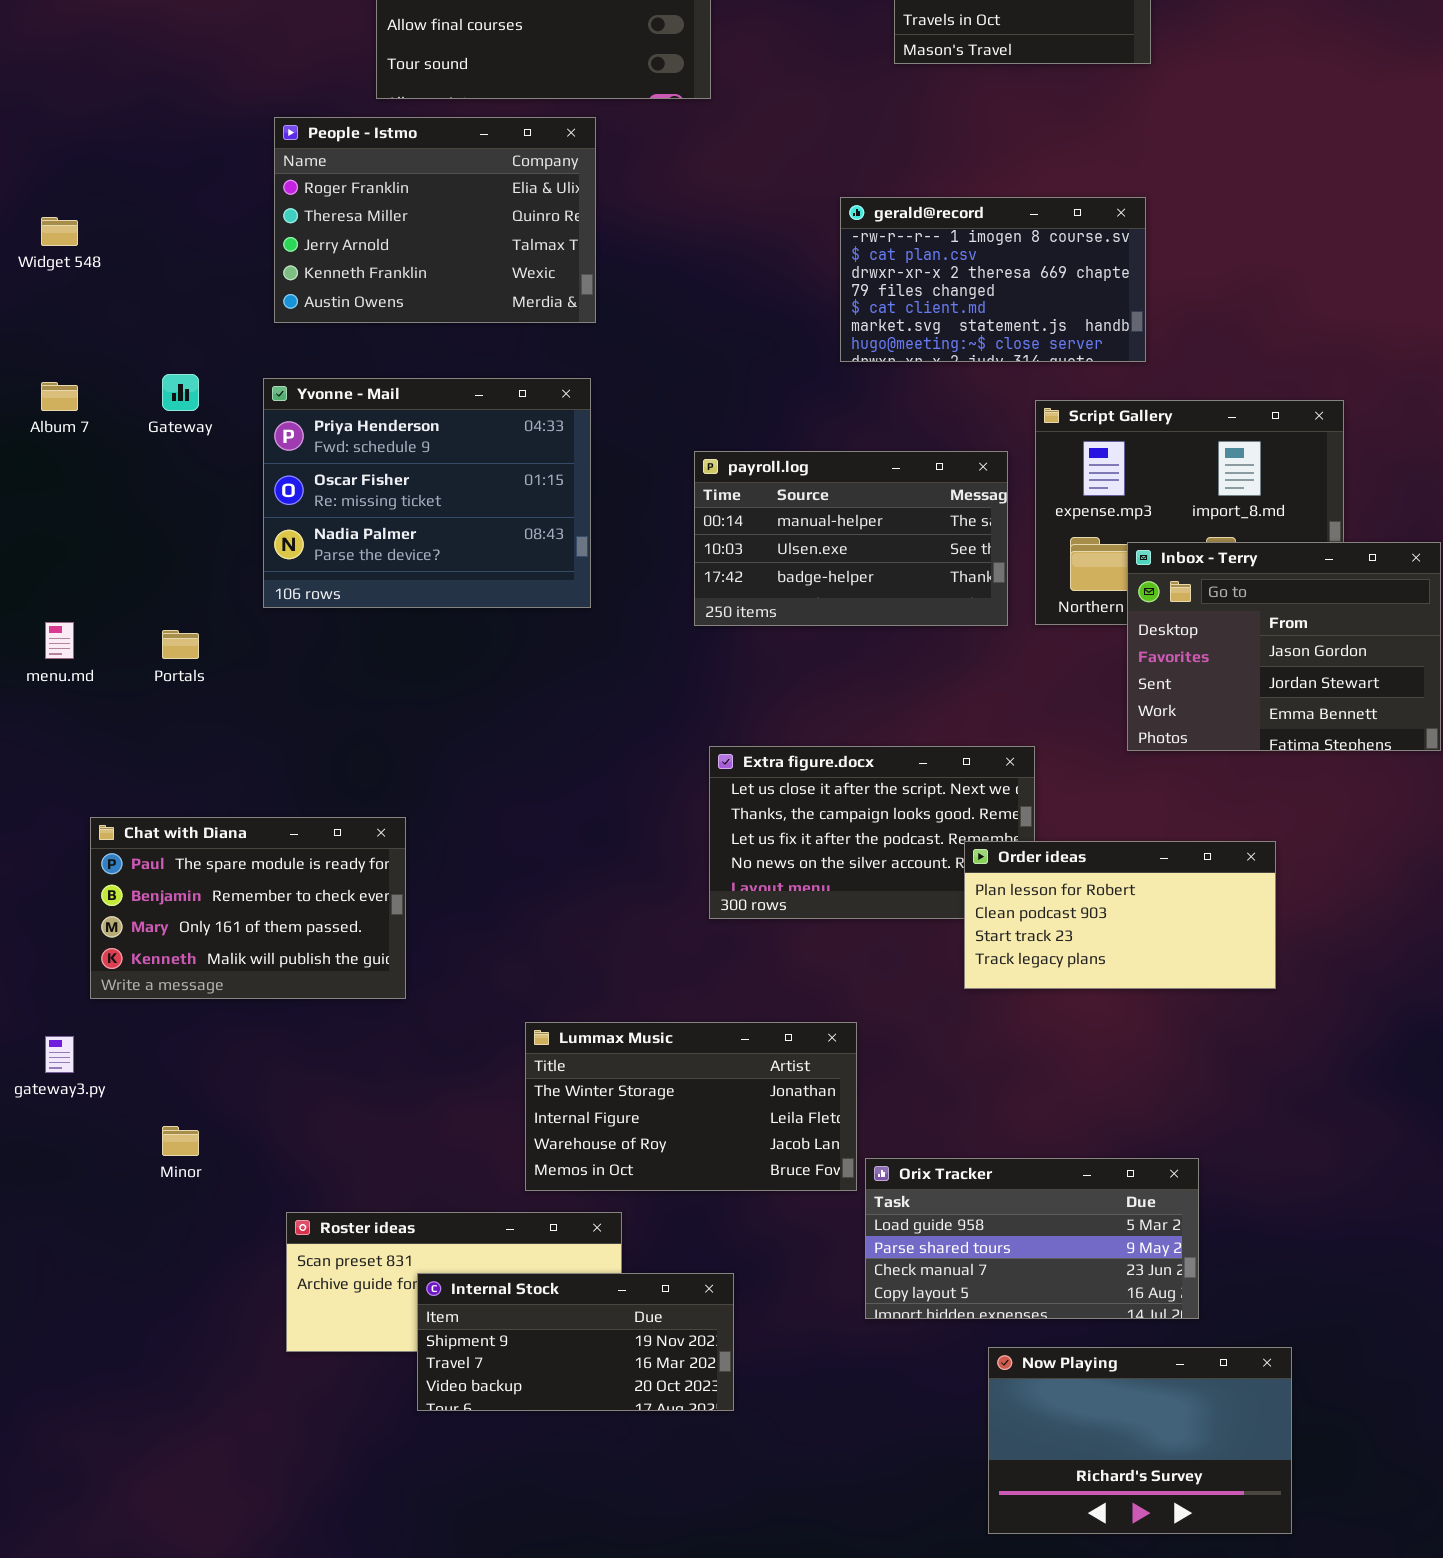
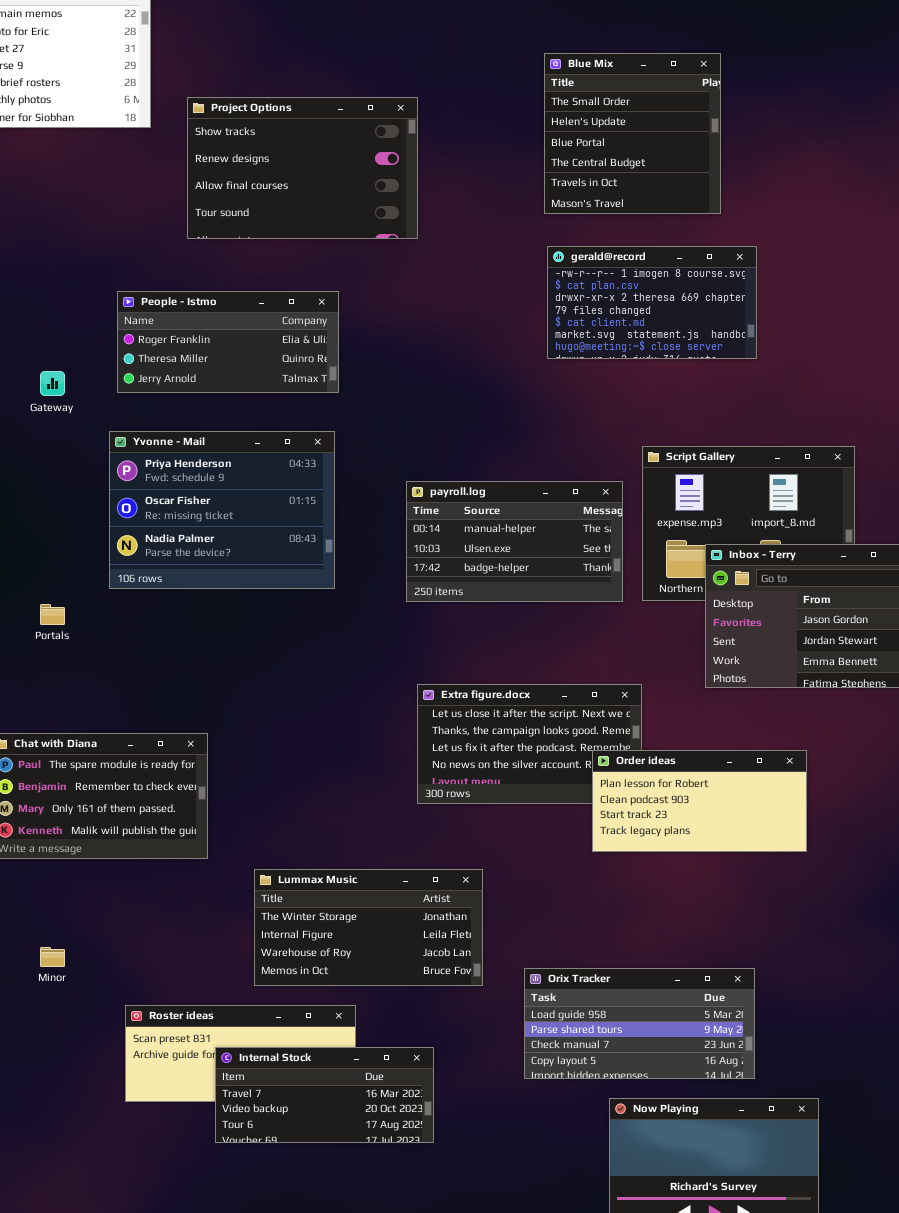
People - Istmo: [274,117,596,323] -> [117,291,339,393], resized
gerald@record: [840,197,1146,362] -> [547,246,757,359], moved
Gateway: [162,374,199,411] -> [40,371,65,396], moved
Lummax Music: [525,1022,857,1191] -> [254,869,483,986], moved
Internal Stock: [417,1273,734,1411] -> [215,1047,434,1143], scrolled down 1 row

